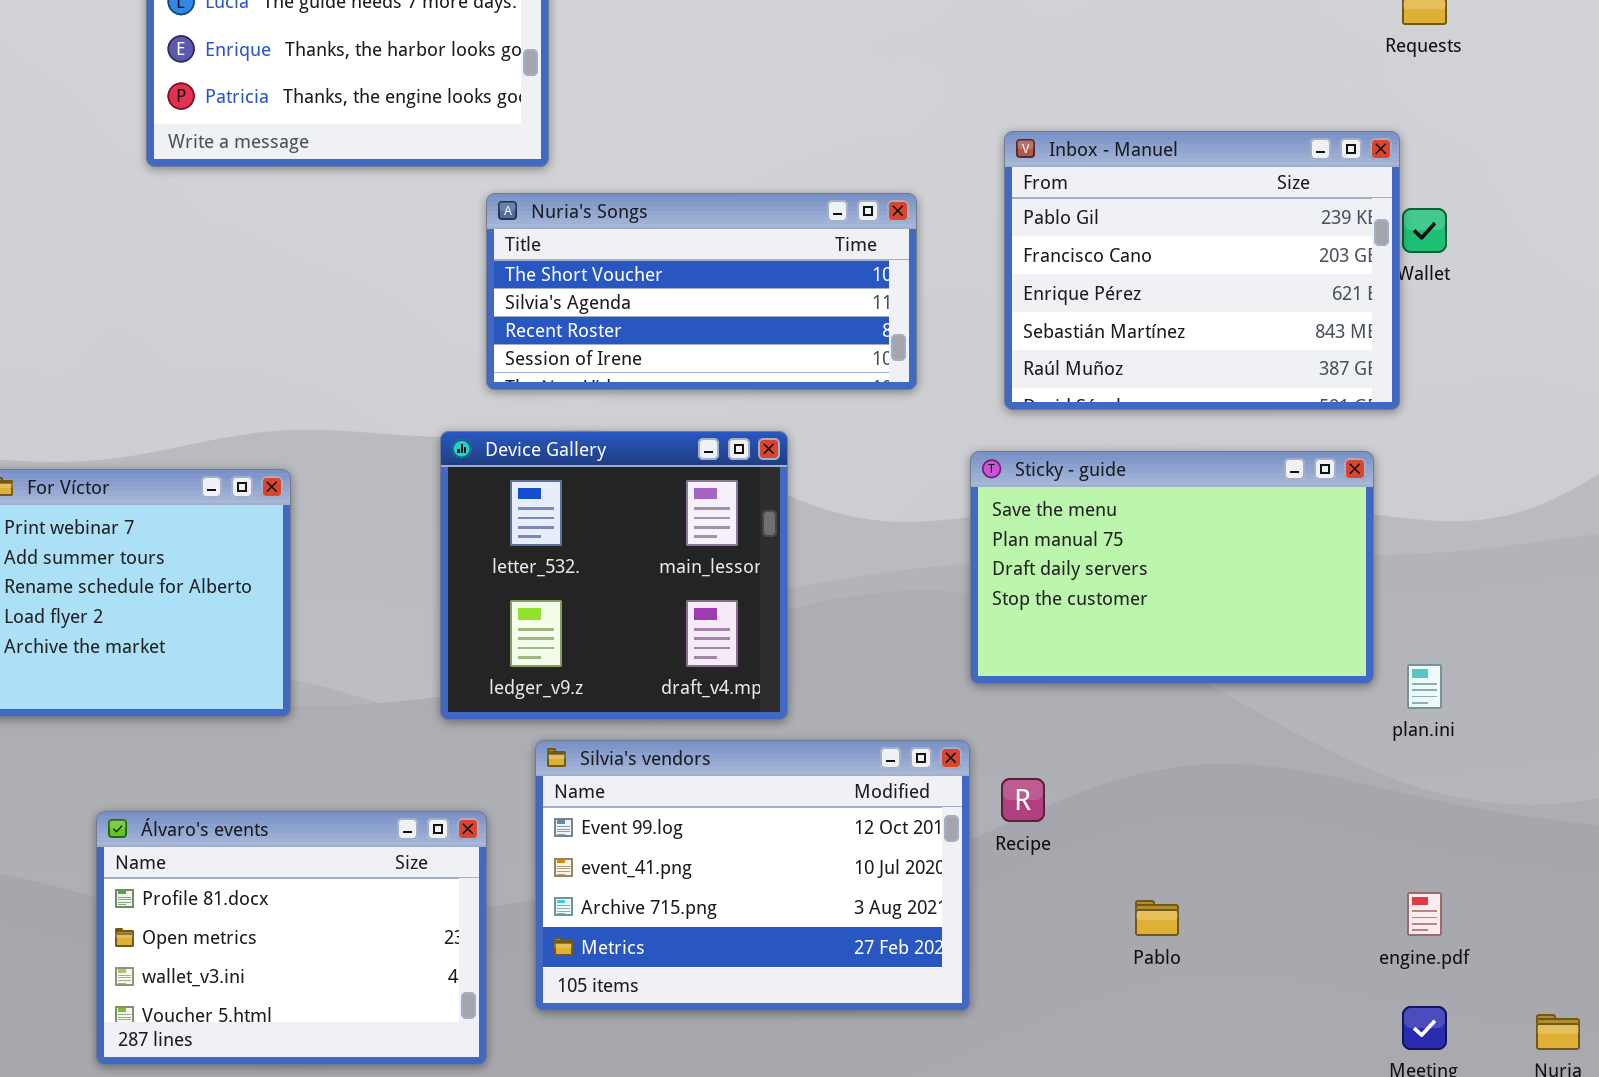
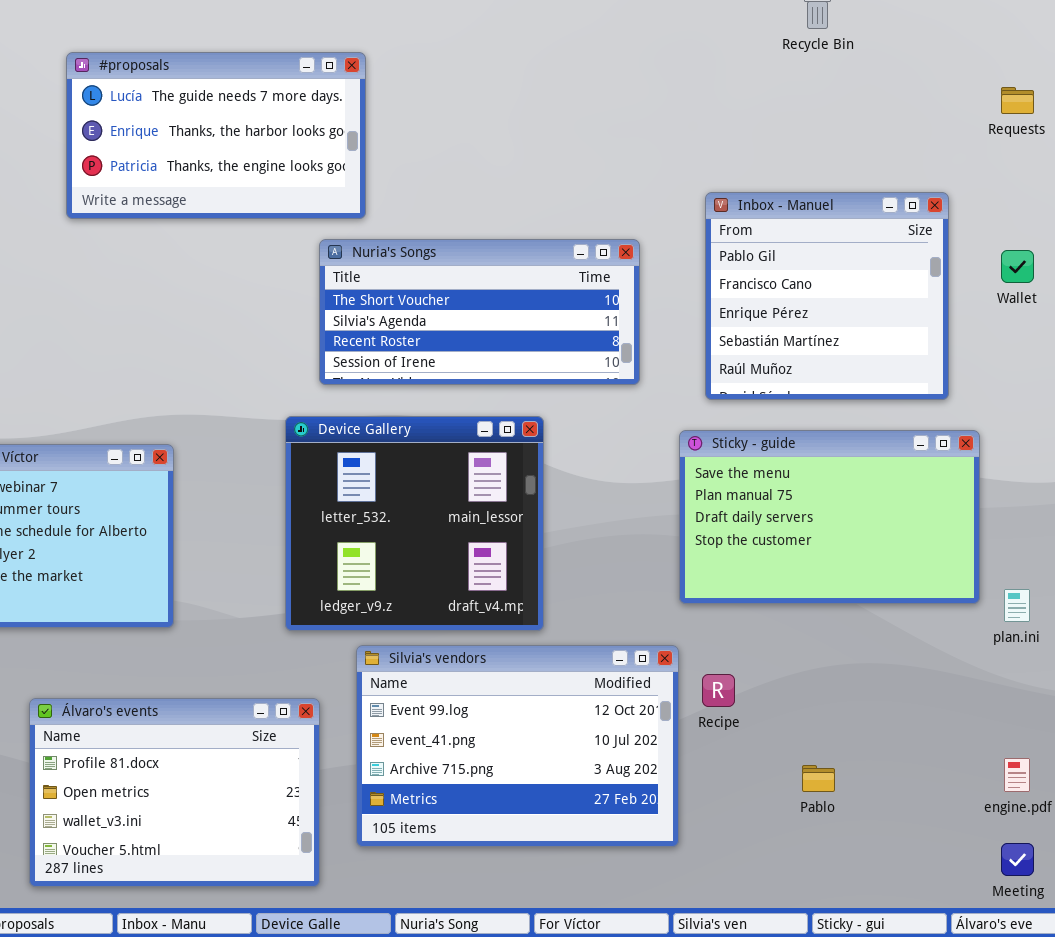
Inbox - Manuel: [1004,131,1400,410] -> [705,192,949,400], resized

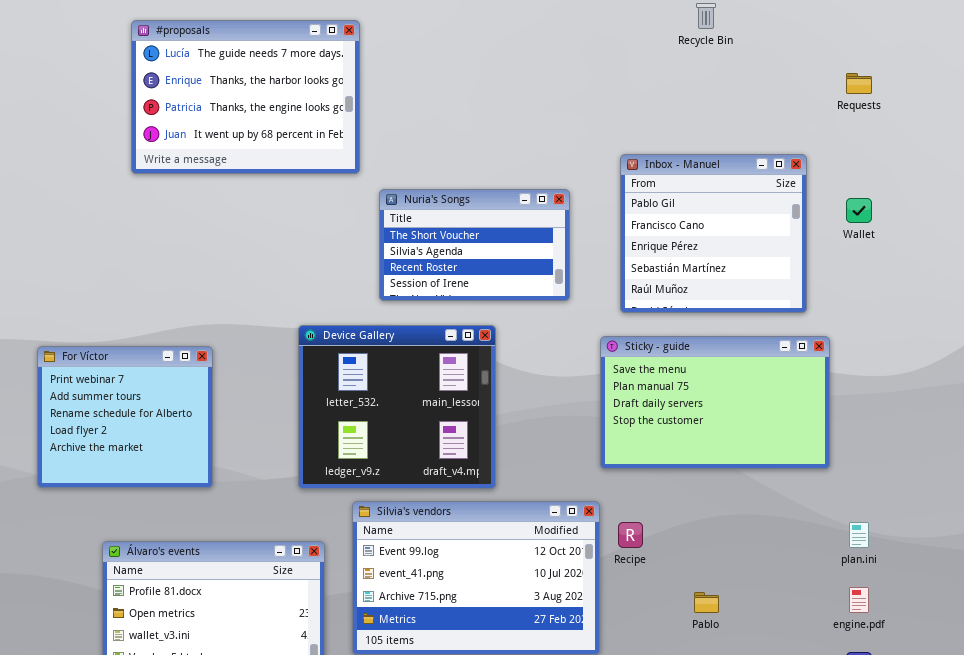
#proposals: [66,52,366,219] -> [131,20,360,174], resized
Nuria's Songs: [319,239,640,385] -> [379,189,570,301], resized
plan.ini: [1004,589,1030,622] -> [849,522,869,548], moved

